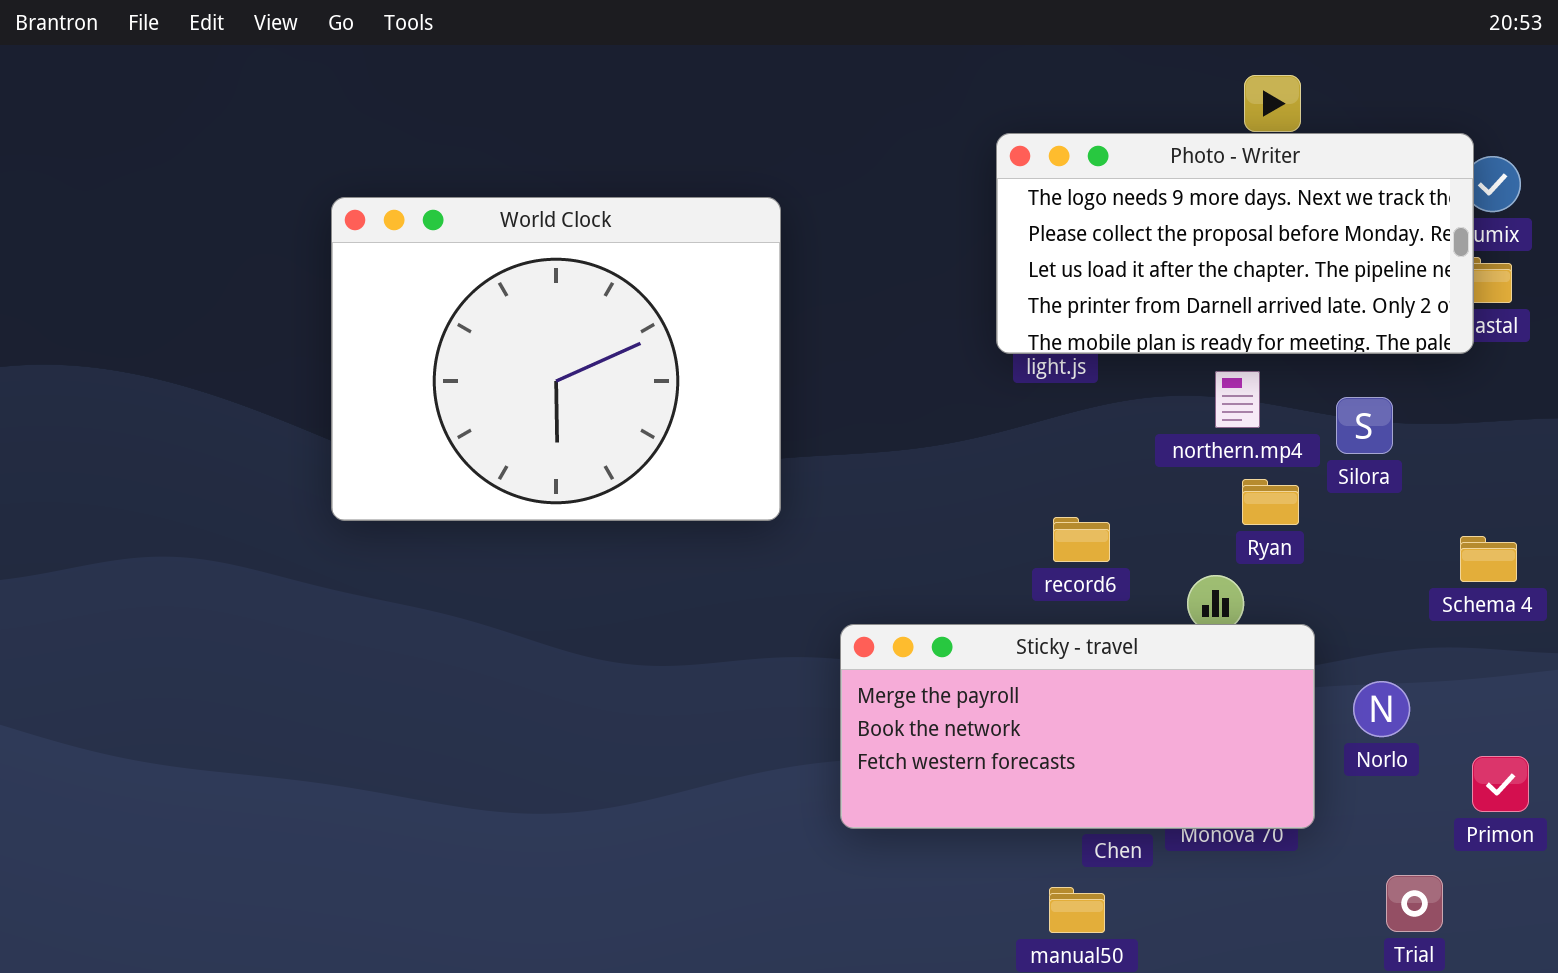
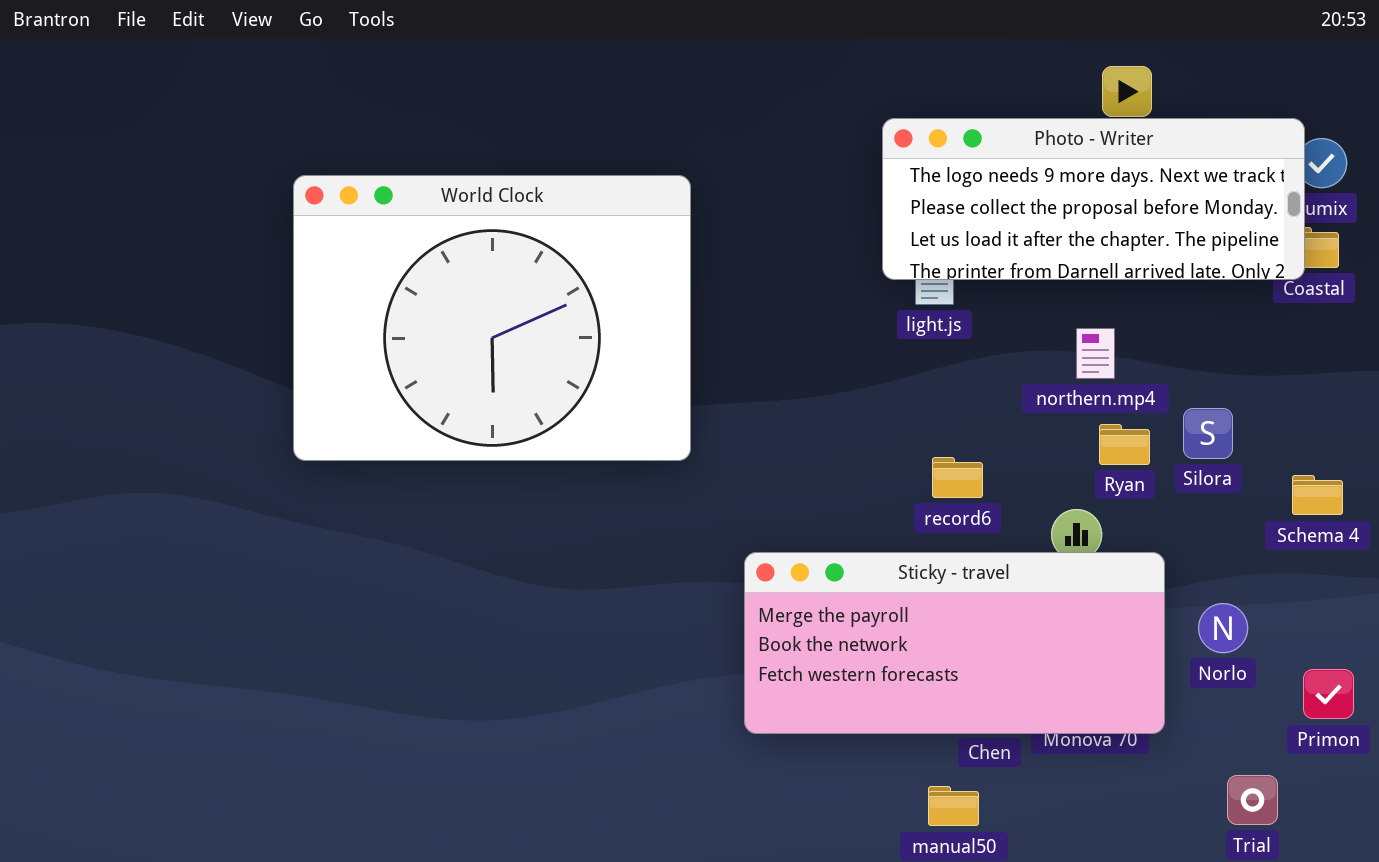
Photo - Writer: [996,133,1474,354] -> [882,118,1305,280], resized
Silora: [1336,397,1393,454] -> [1183,408,1233,459], moved

